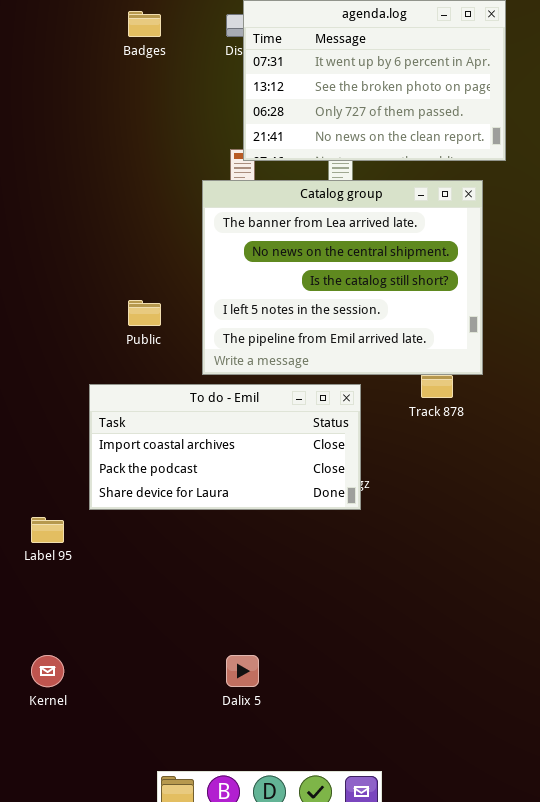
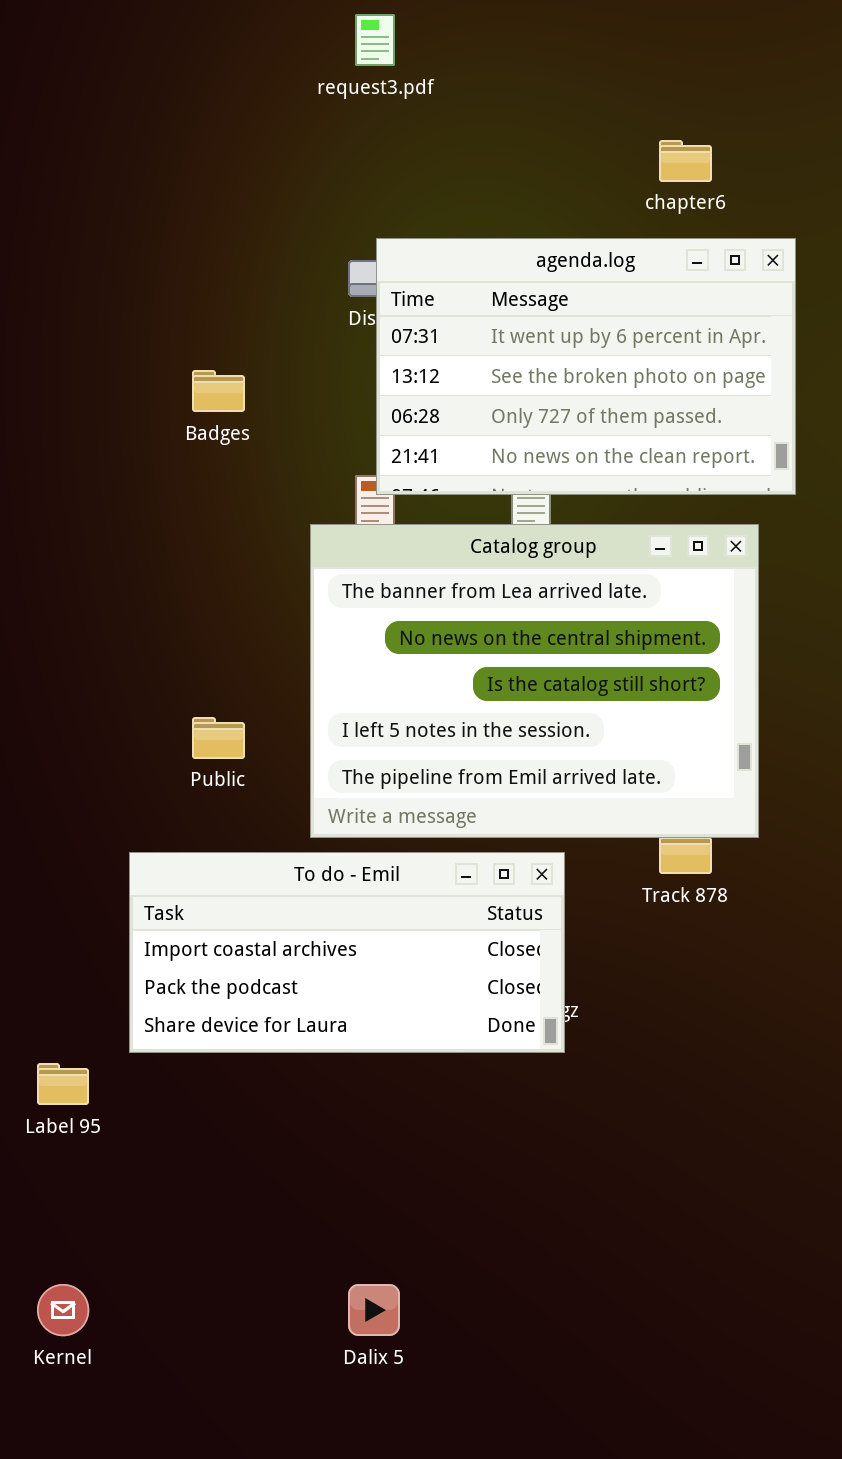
Badges: [128,11,161,37] -> [192,370,245,412], moved

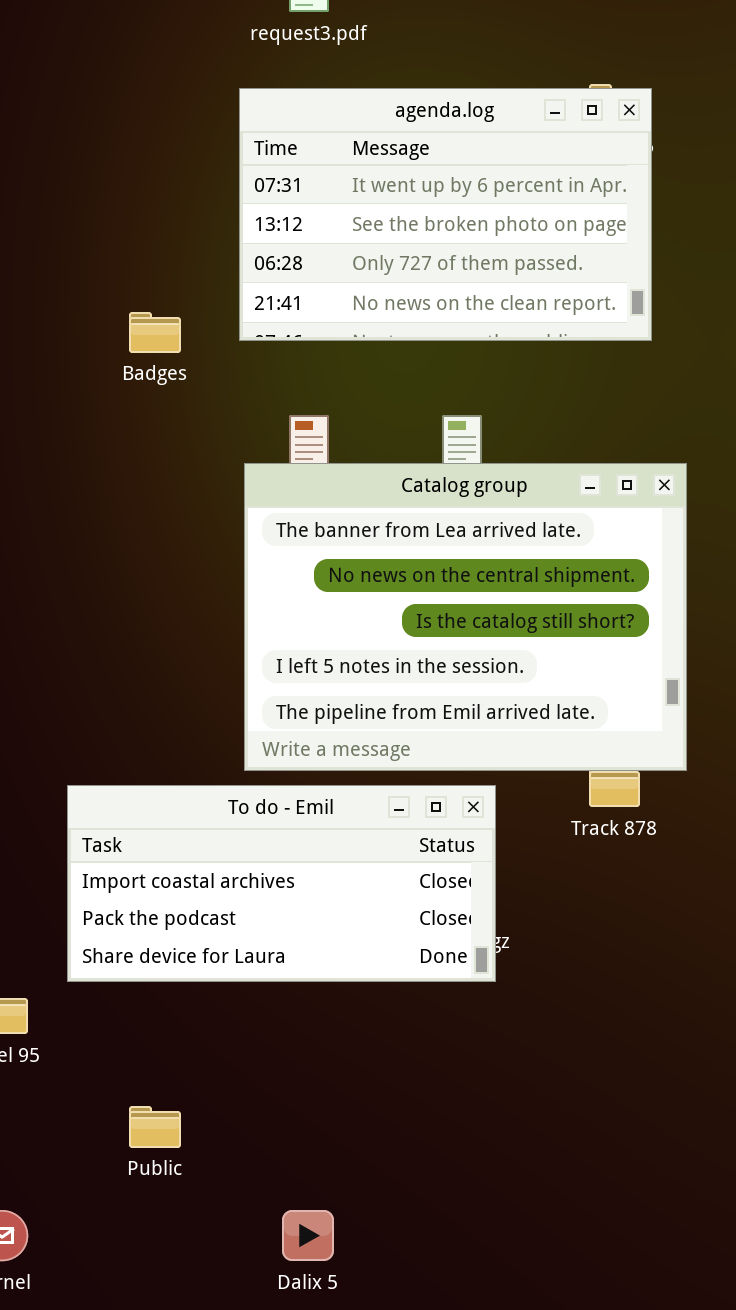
agenda.log: [376,238,796,495] -> [239,88,652,341], moved
Public: [192,717,245,759] -> [129,1106,181,1148], moved

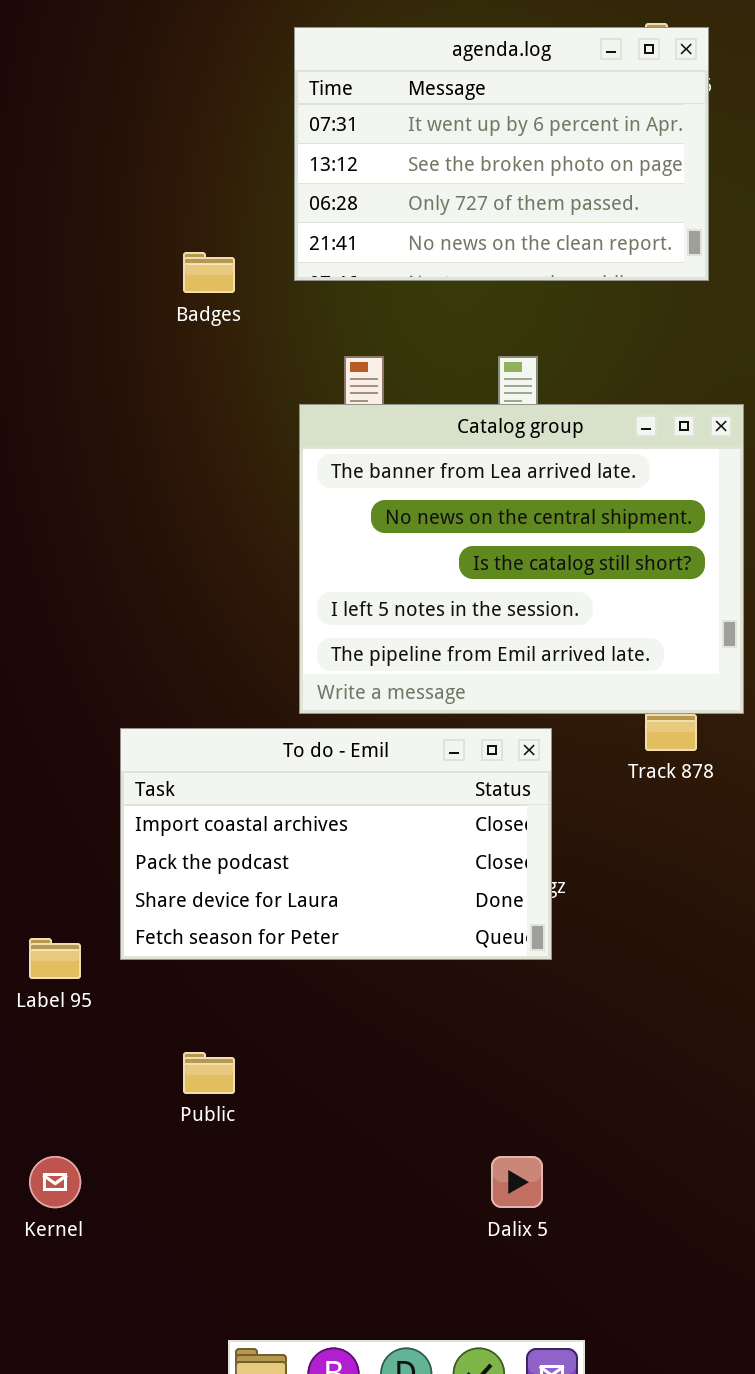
To do - Emil: [67,785,496,982] -> [120,728,552,960], resized
Dalix 5: [282,1210,334,1261] -> [491,1156,543,1208], moved

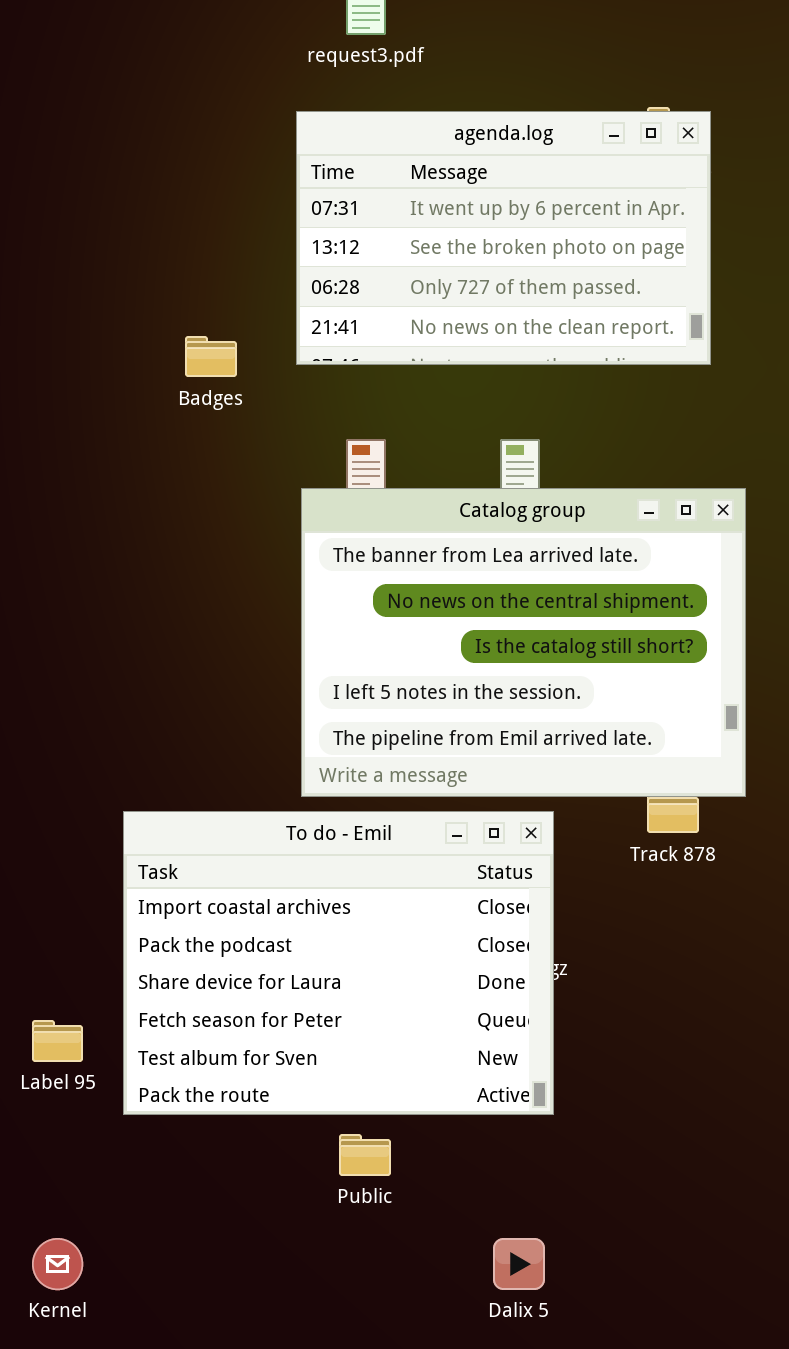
To do - Emil: [120,728,552,960] -> [123,811,554,1115], resized
Public: [183,1052,235,1094] -> [339,1134,391,1176], moved

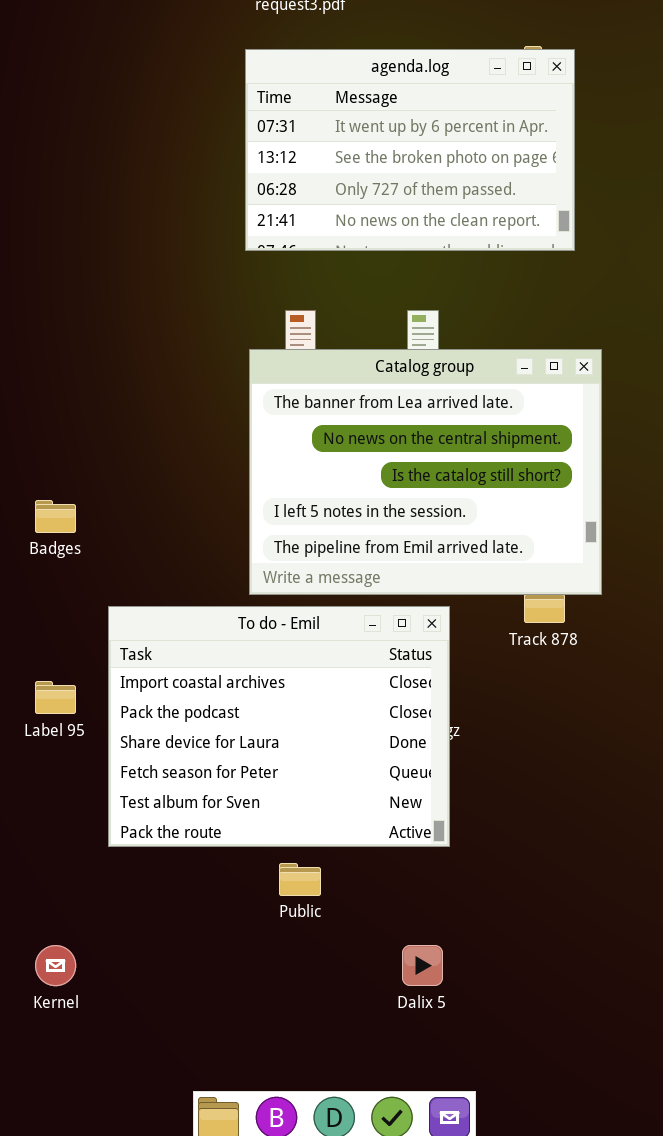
Badges: [185,336,237,377] -> [35,500,76,533], moved
Label 95: [32,1020,83,1062] -> [35,681,76,714], moved

